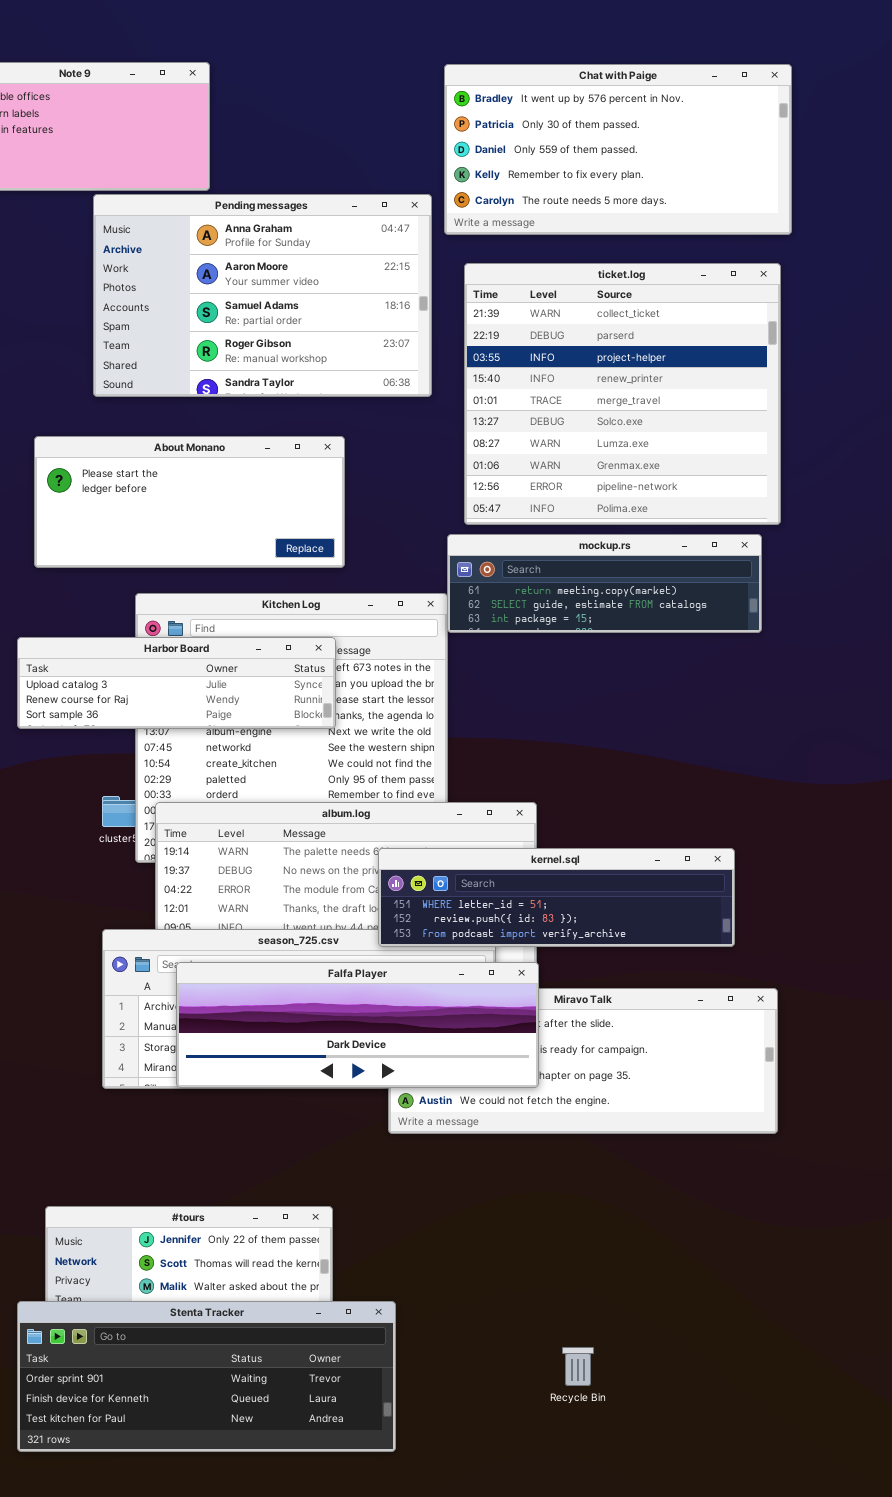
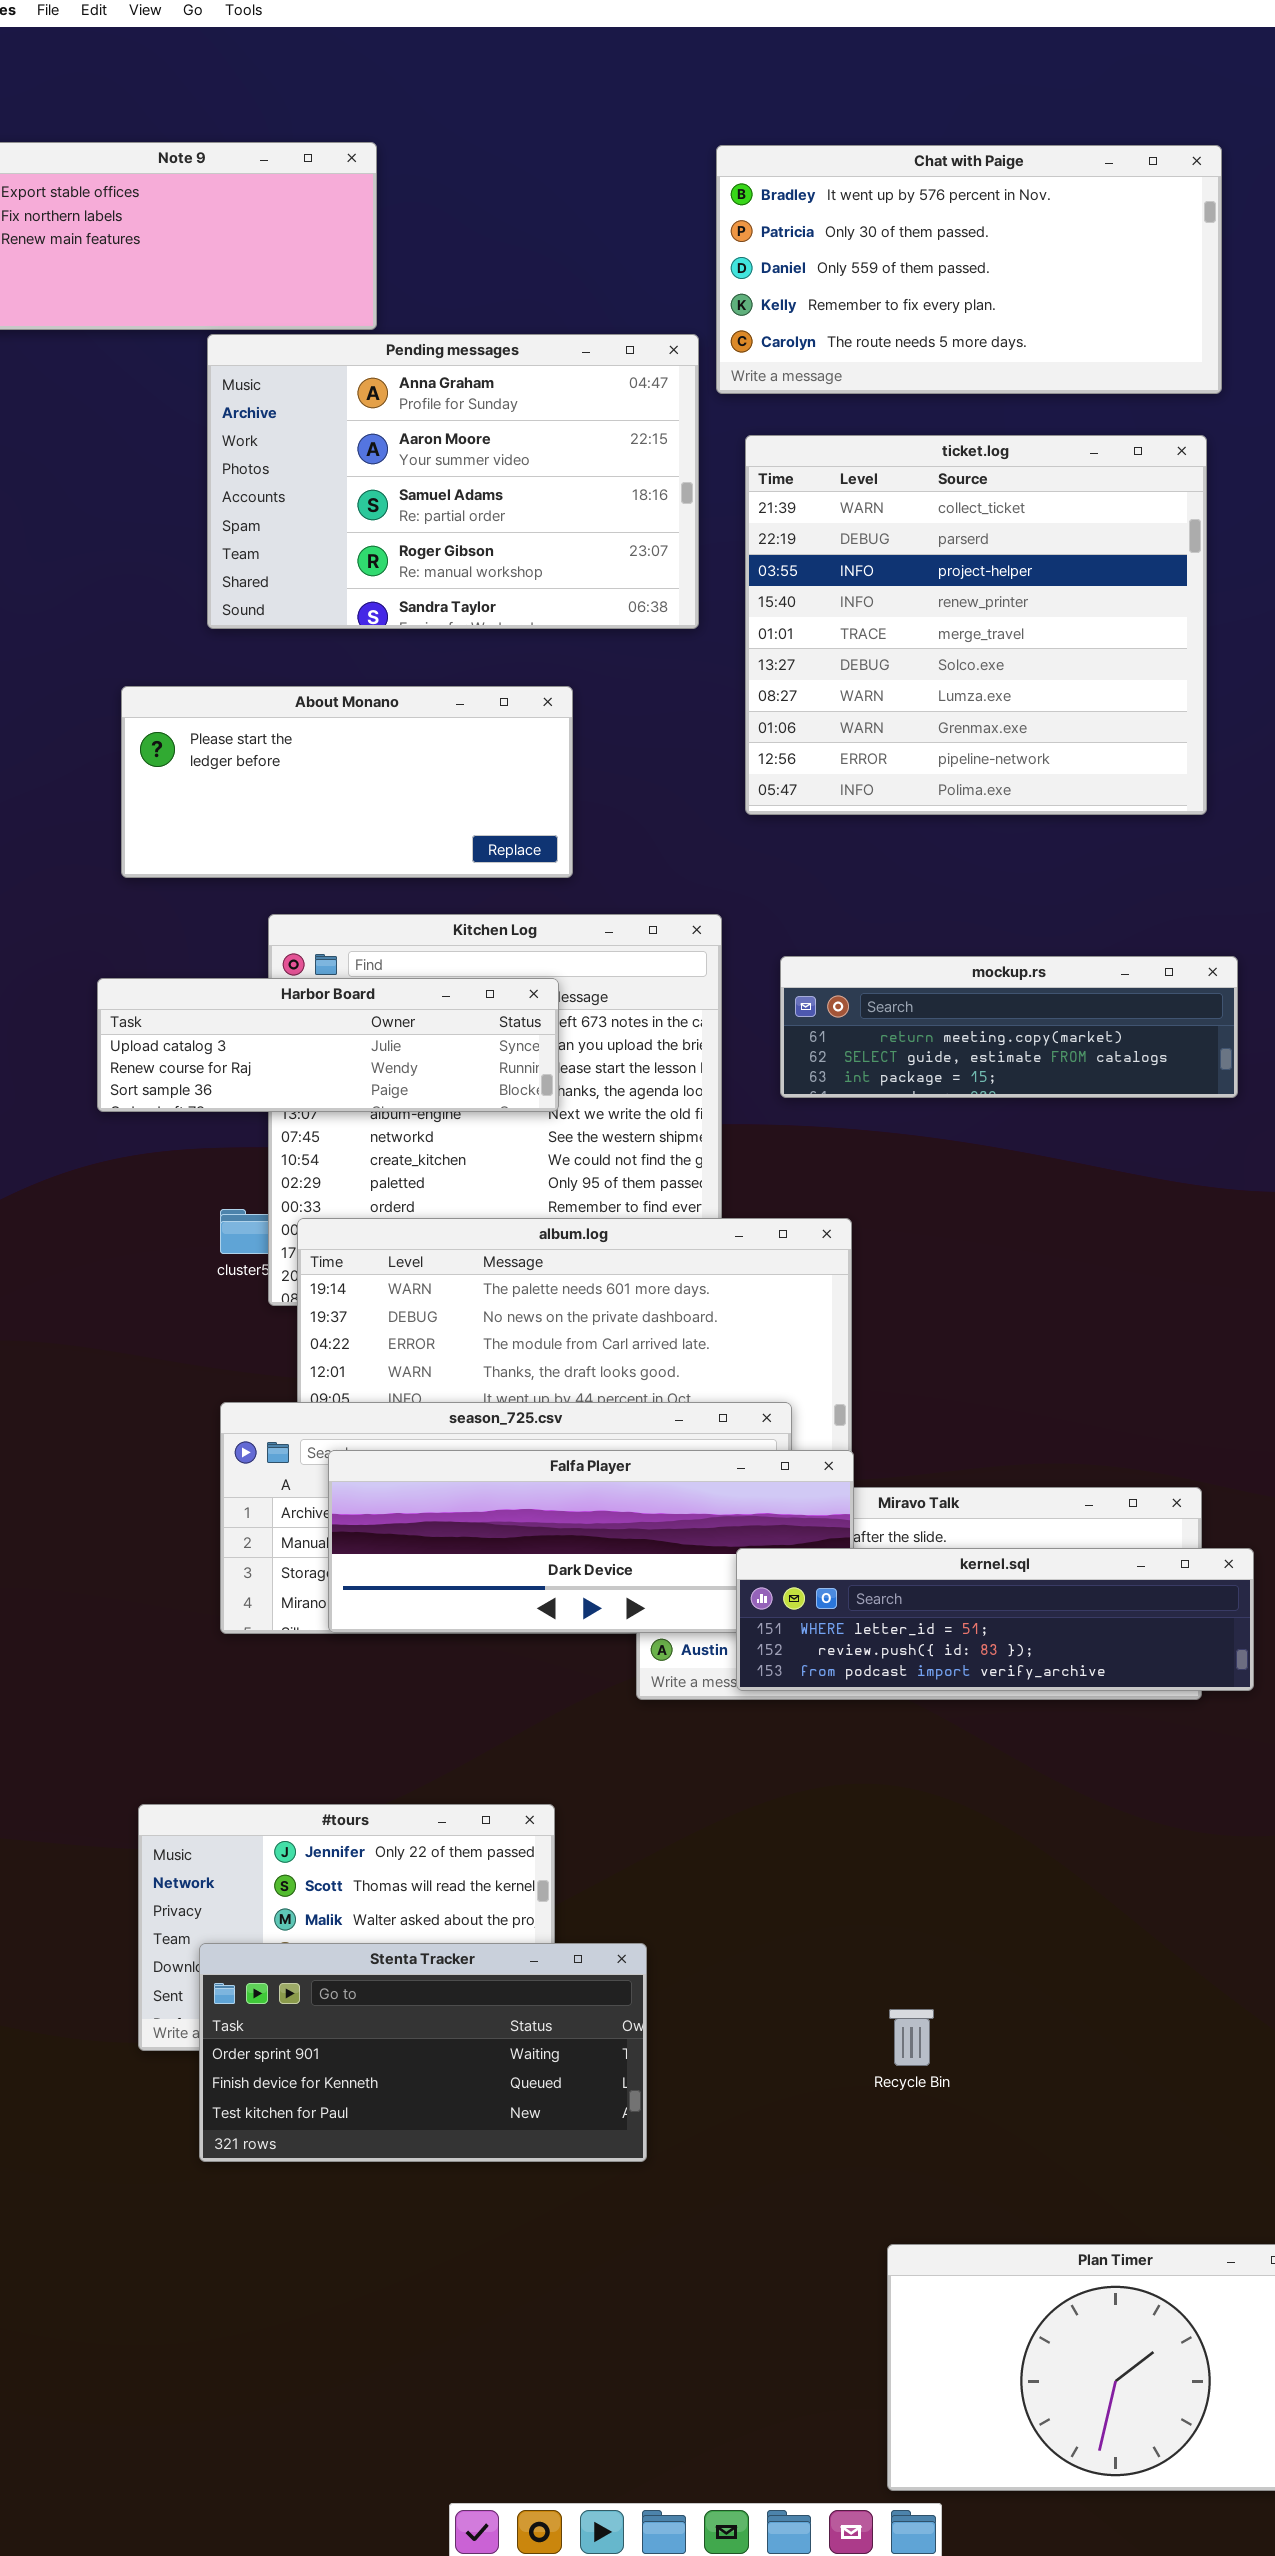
mockup.rs: [447,534,762,633] -> [780,956,1238,1098], moved
kernel.sql: [378,848,735,947] -> [736,1548,1254,1691], moved
Stenta Tracker: [17,1301,396,1452] -> [199,1943,647,2162], resized

